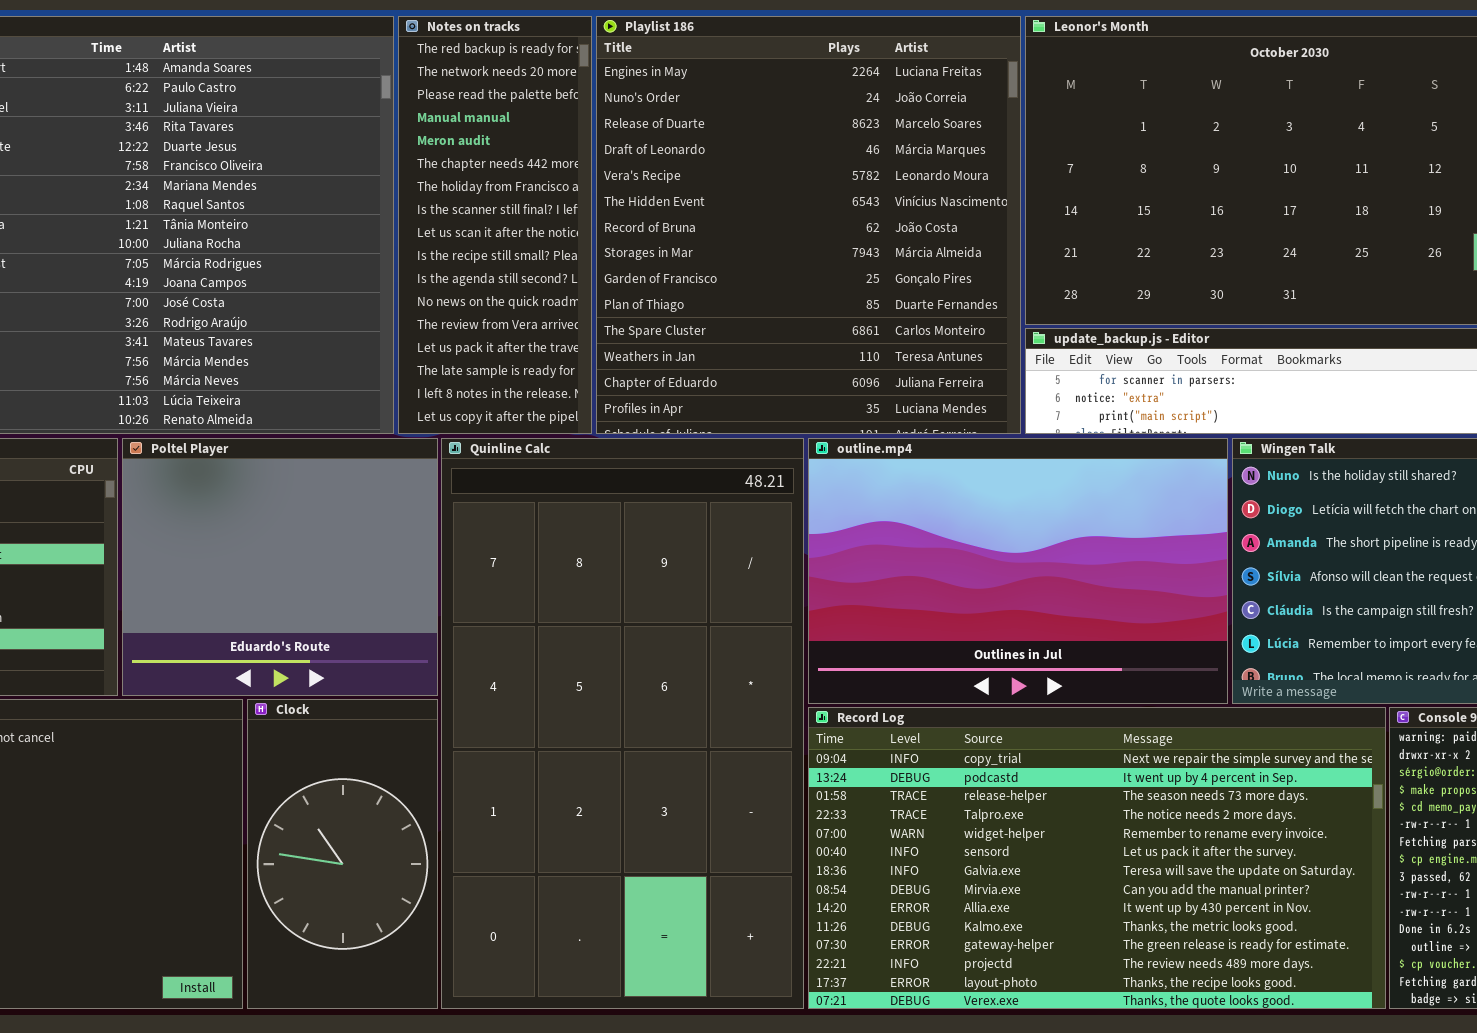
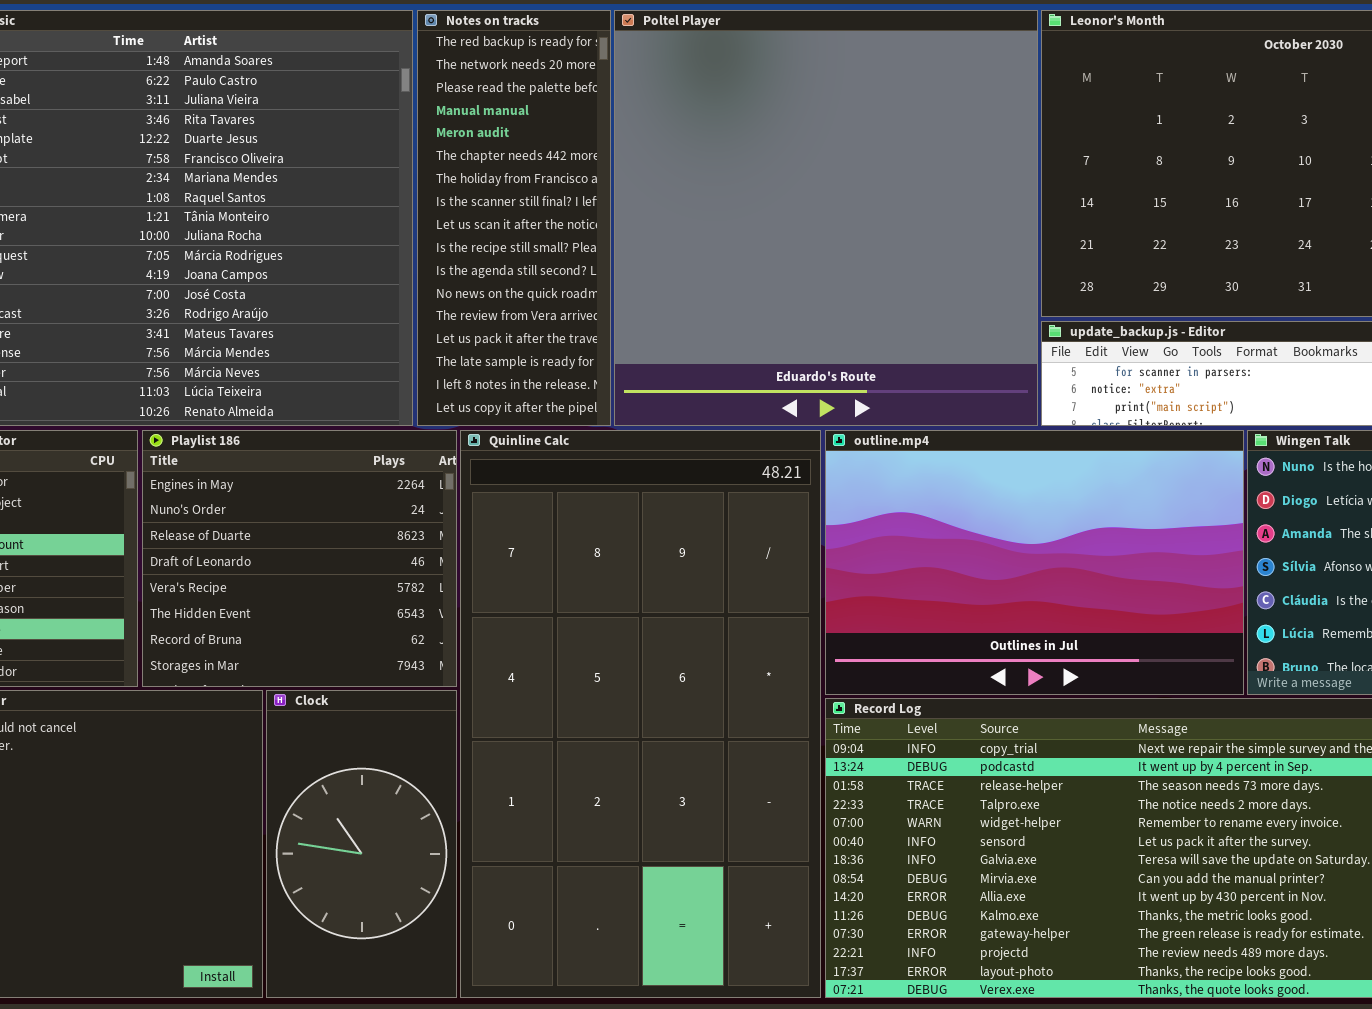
Playlist 186: [596,16,1021,434] -> [142,430,457,687], moved, resized
Poltel Player: [122,438,438,696] -> [614,10,1038,426], moved, resized

